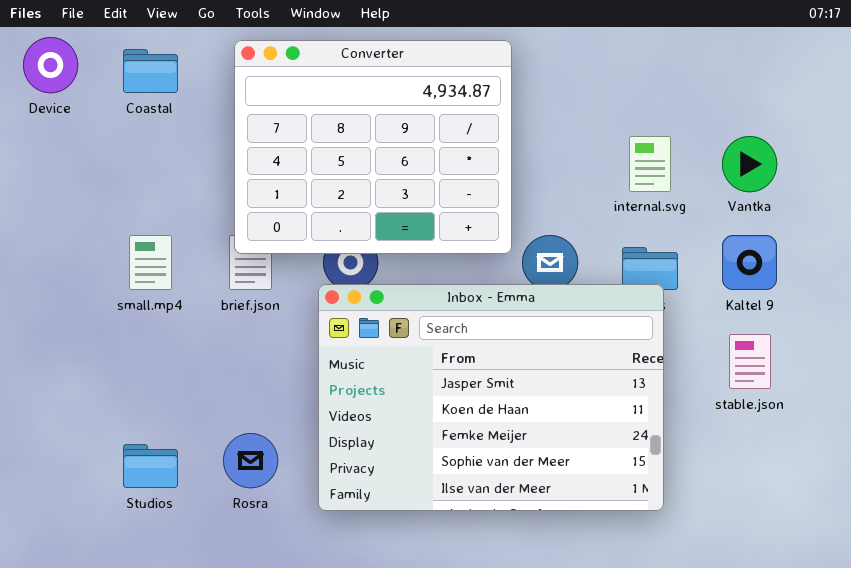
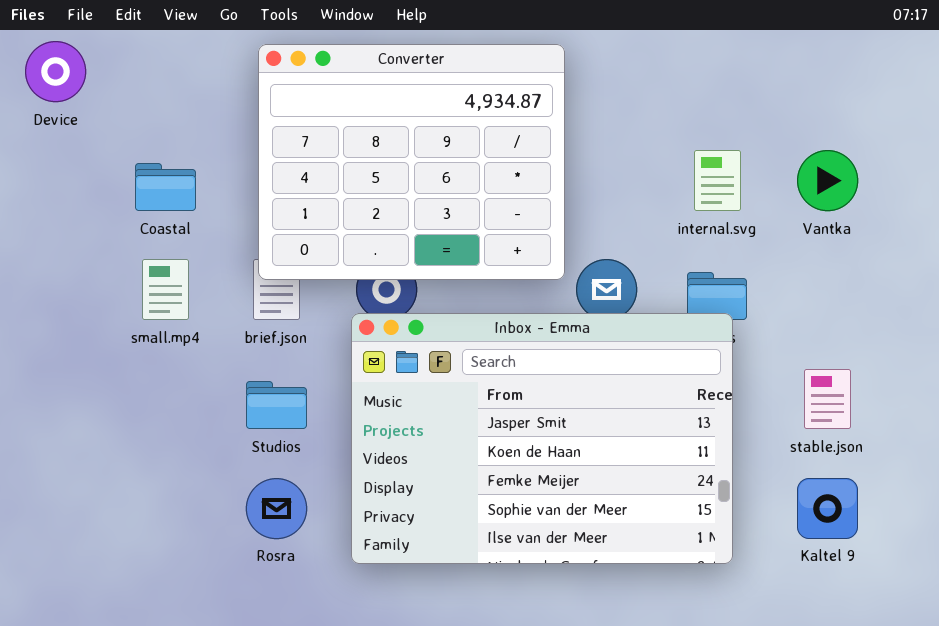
Coastal: [123,49,178,93] -> [135,163,196,211], moved
Kaltel 9: [722,235,777,290] -> [797,478,858,539], moved
Studios: [123,444,178,488] -> [246,381,307,429], moved

